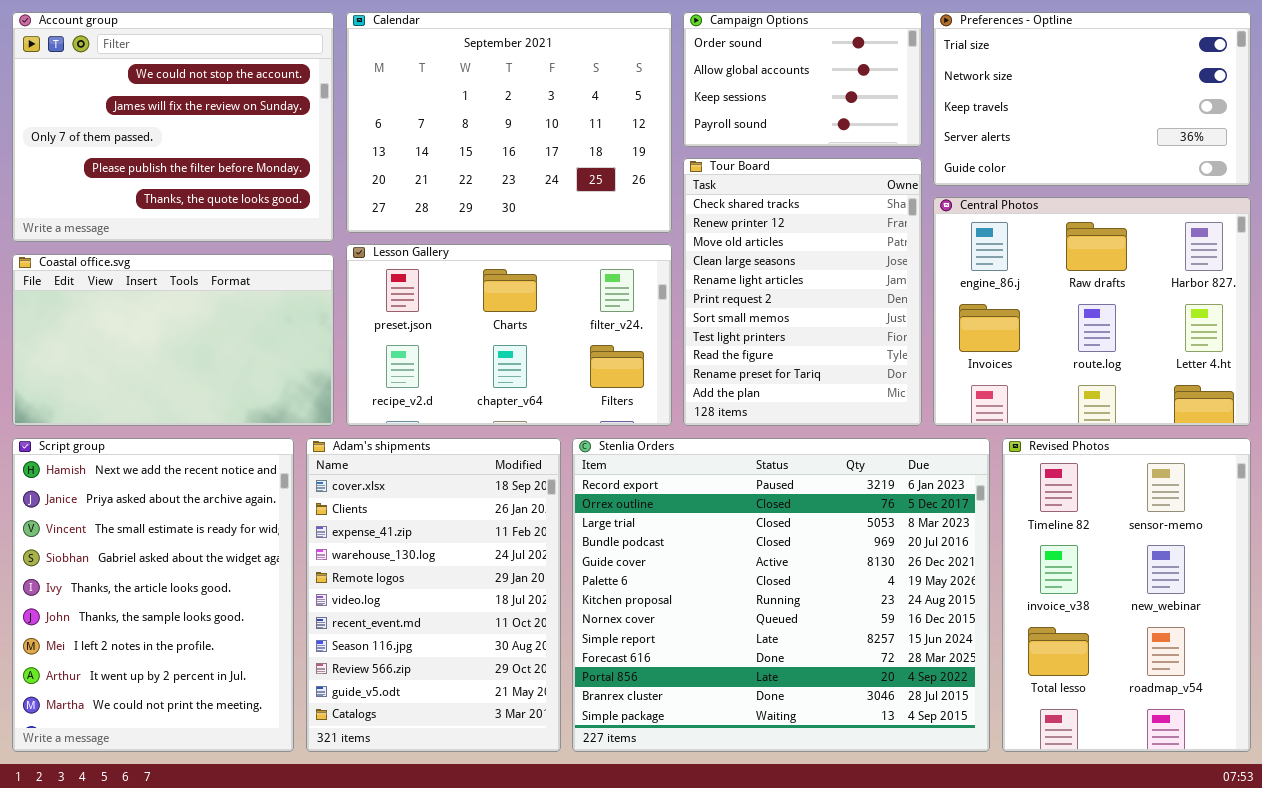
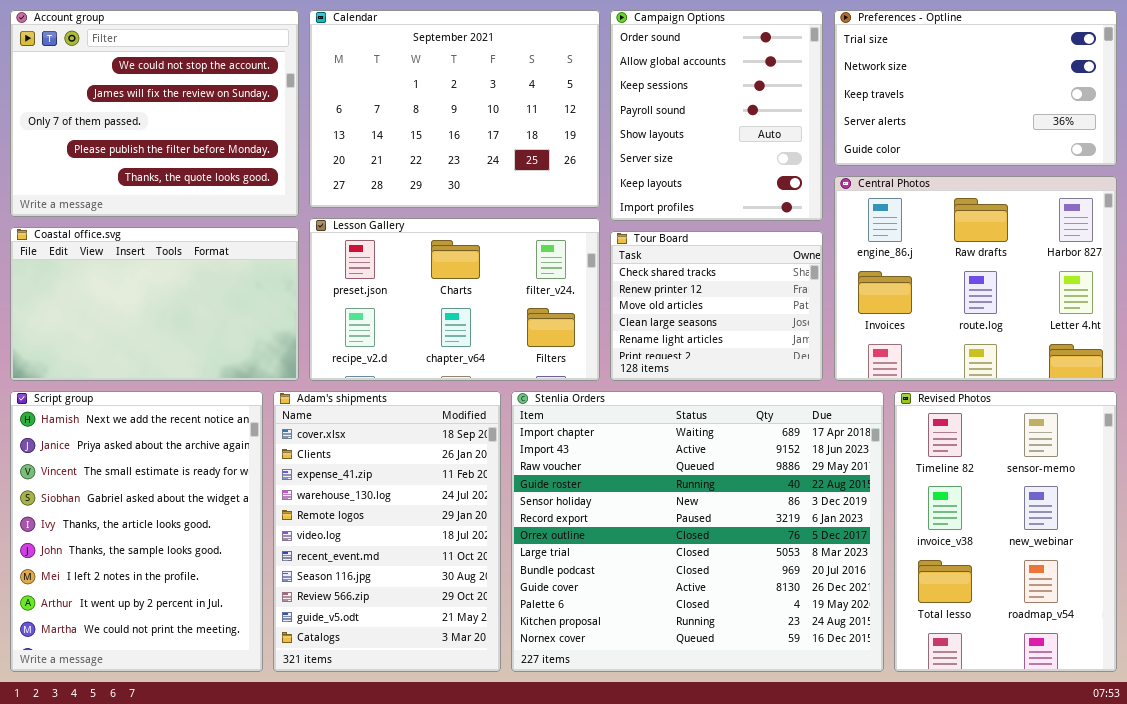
Campaign Options: [683,12,922,147] -> [610,10,823,221], resized
Tour Board: [683,158,922,426] -> [610,231,823,381], resized
Stenlia Orders: [572,438,990,752] -> [511,391,884,672], scrolled up 5 rows

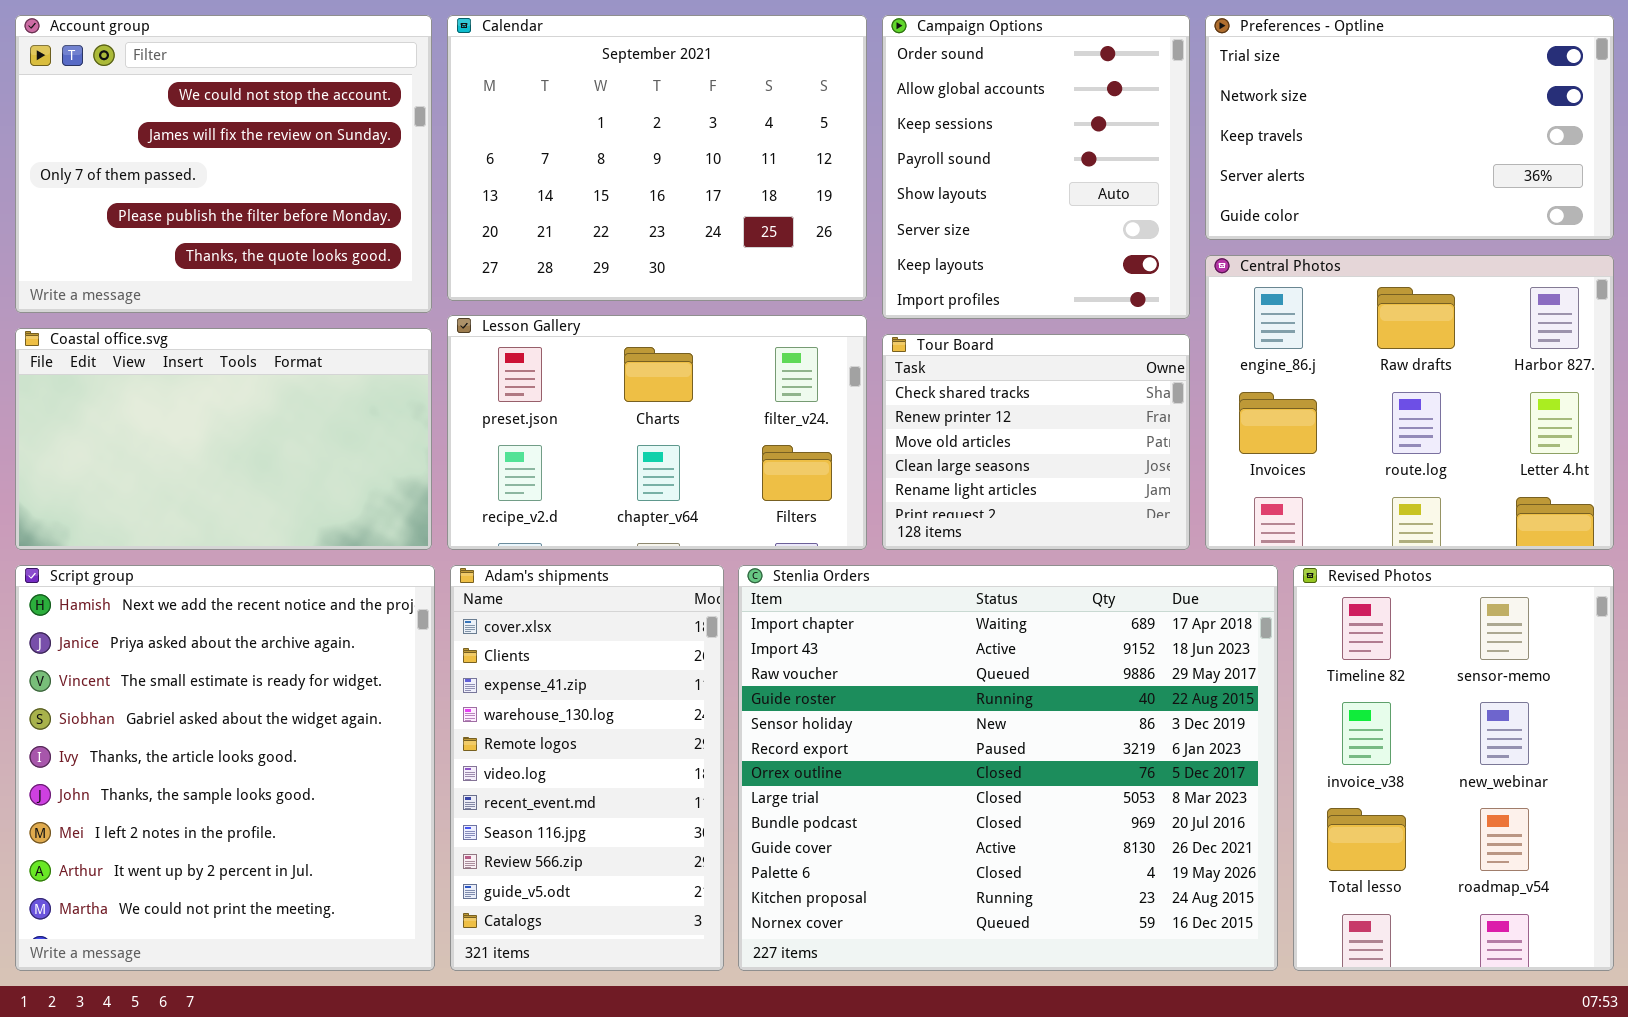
Script group: [10,391,263,672] -> [15,565,435,971], resized
Adam's shipments: [273,391,501,672] -> [450,565,724,971], resized

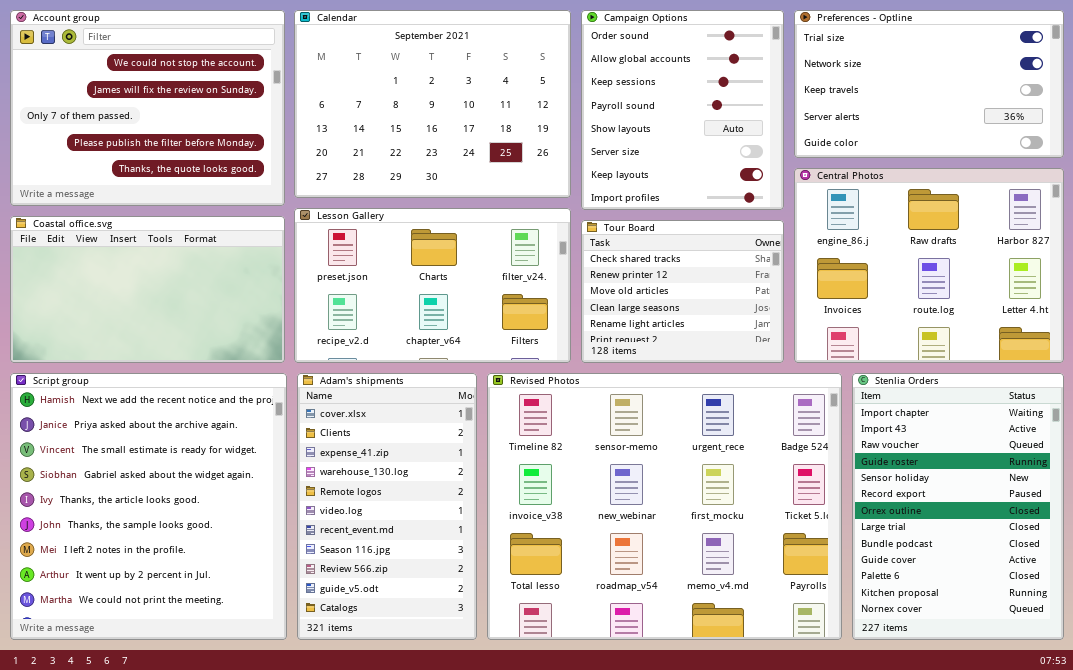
Stenlia Orders: [738,565,1278,971] -> [852,373,1064,640], moved, resized
Revised Photos: [1293,565,1614,971] -> [487,373,842,640], moved, resized

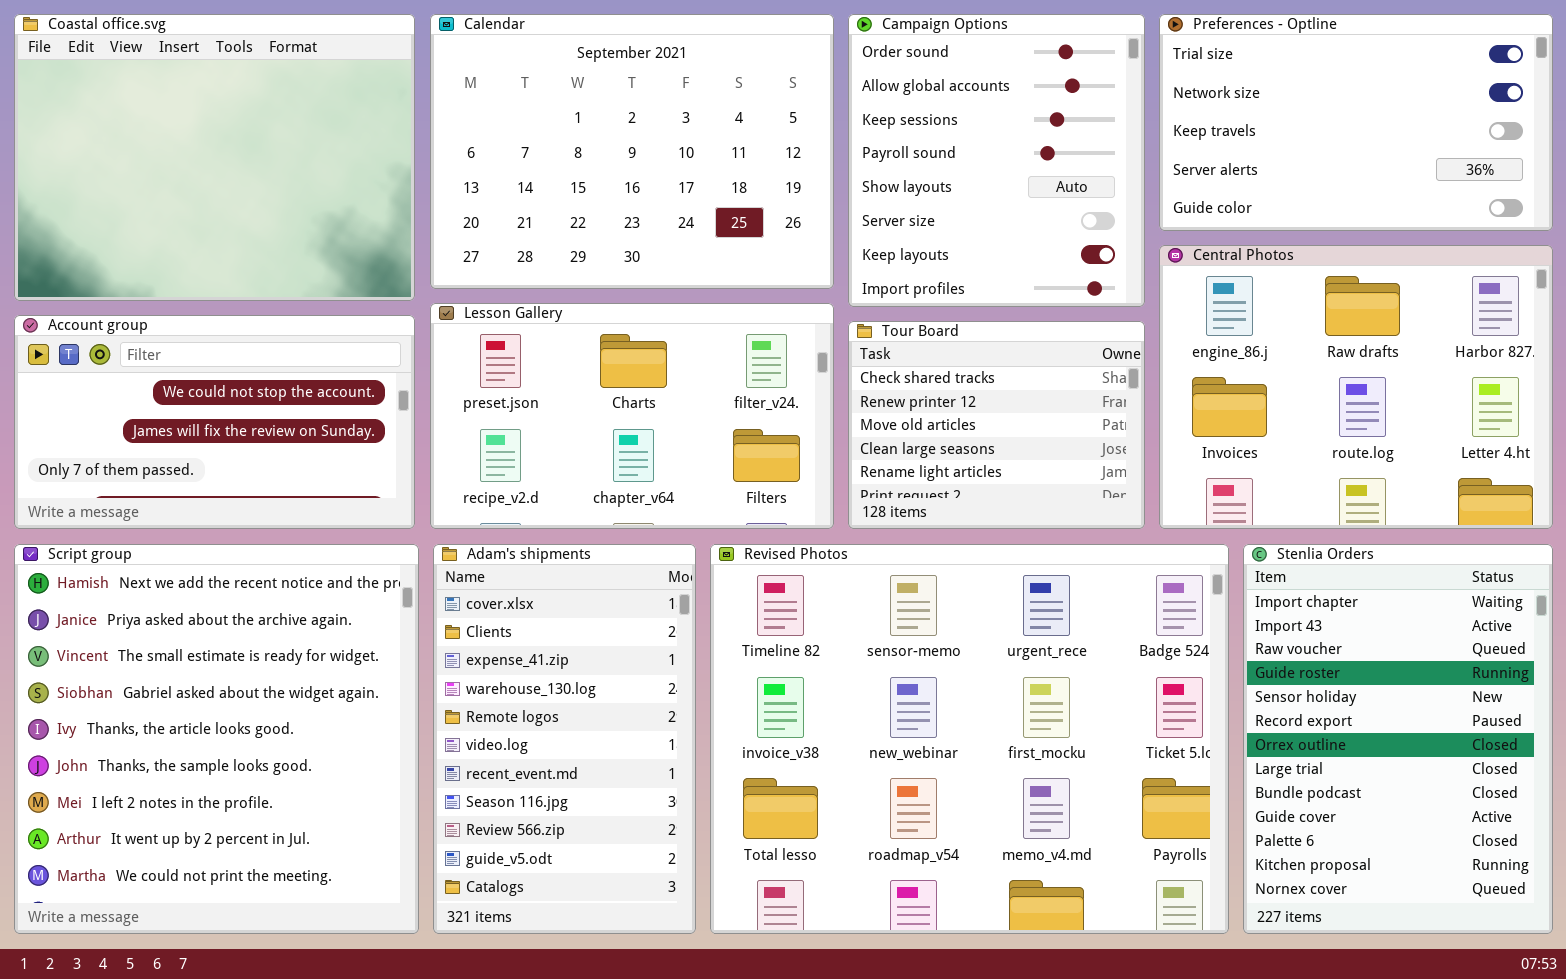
Account group: [10,10,285,206] -> [14,315,415,529], moved, resized
Coastal office.svg: [10,216,285,363] -> [14,14,415,301], moved, resized

